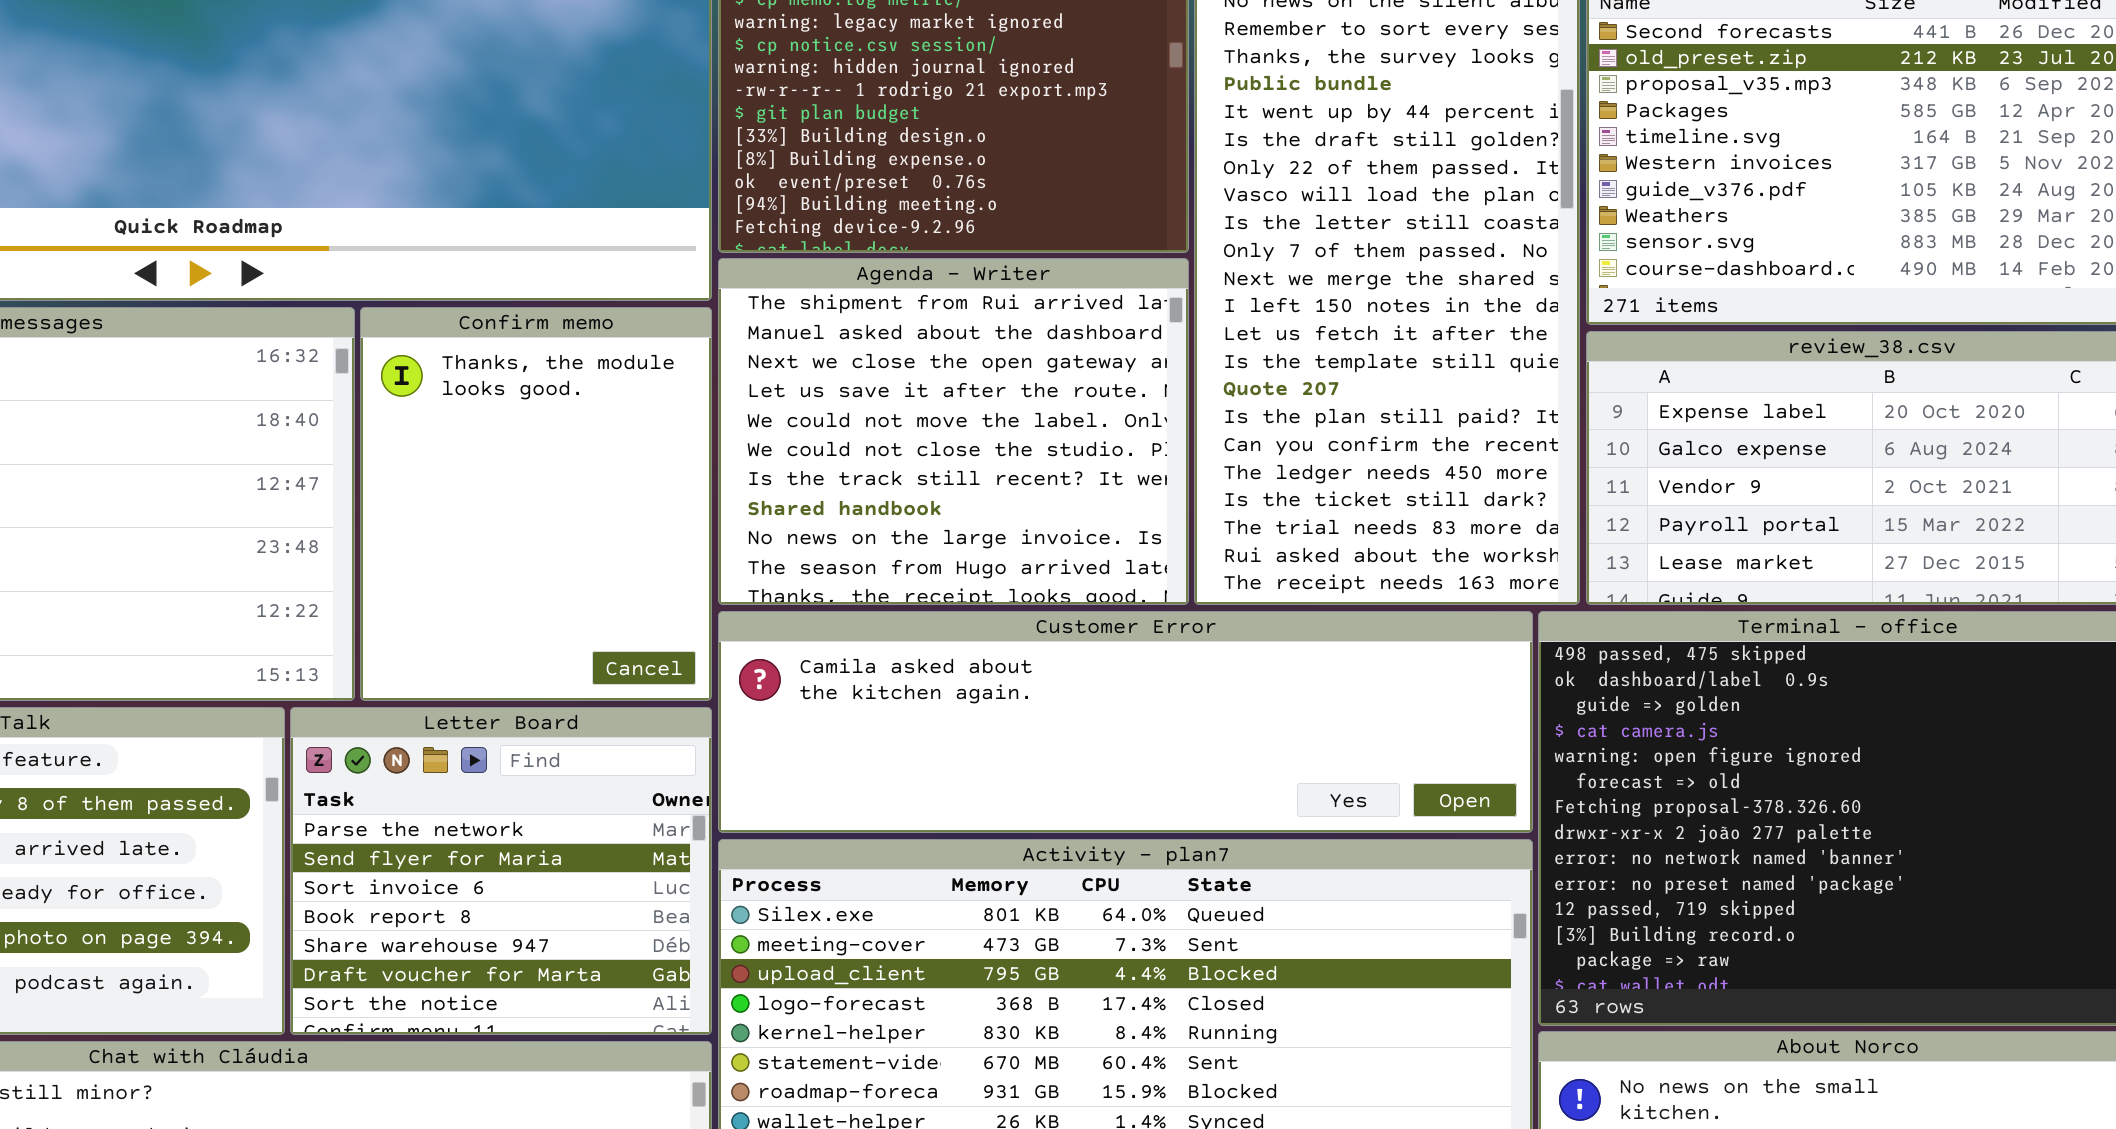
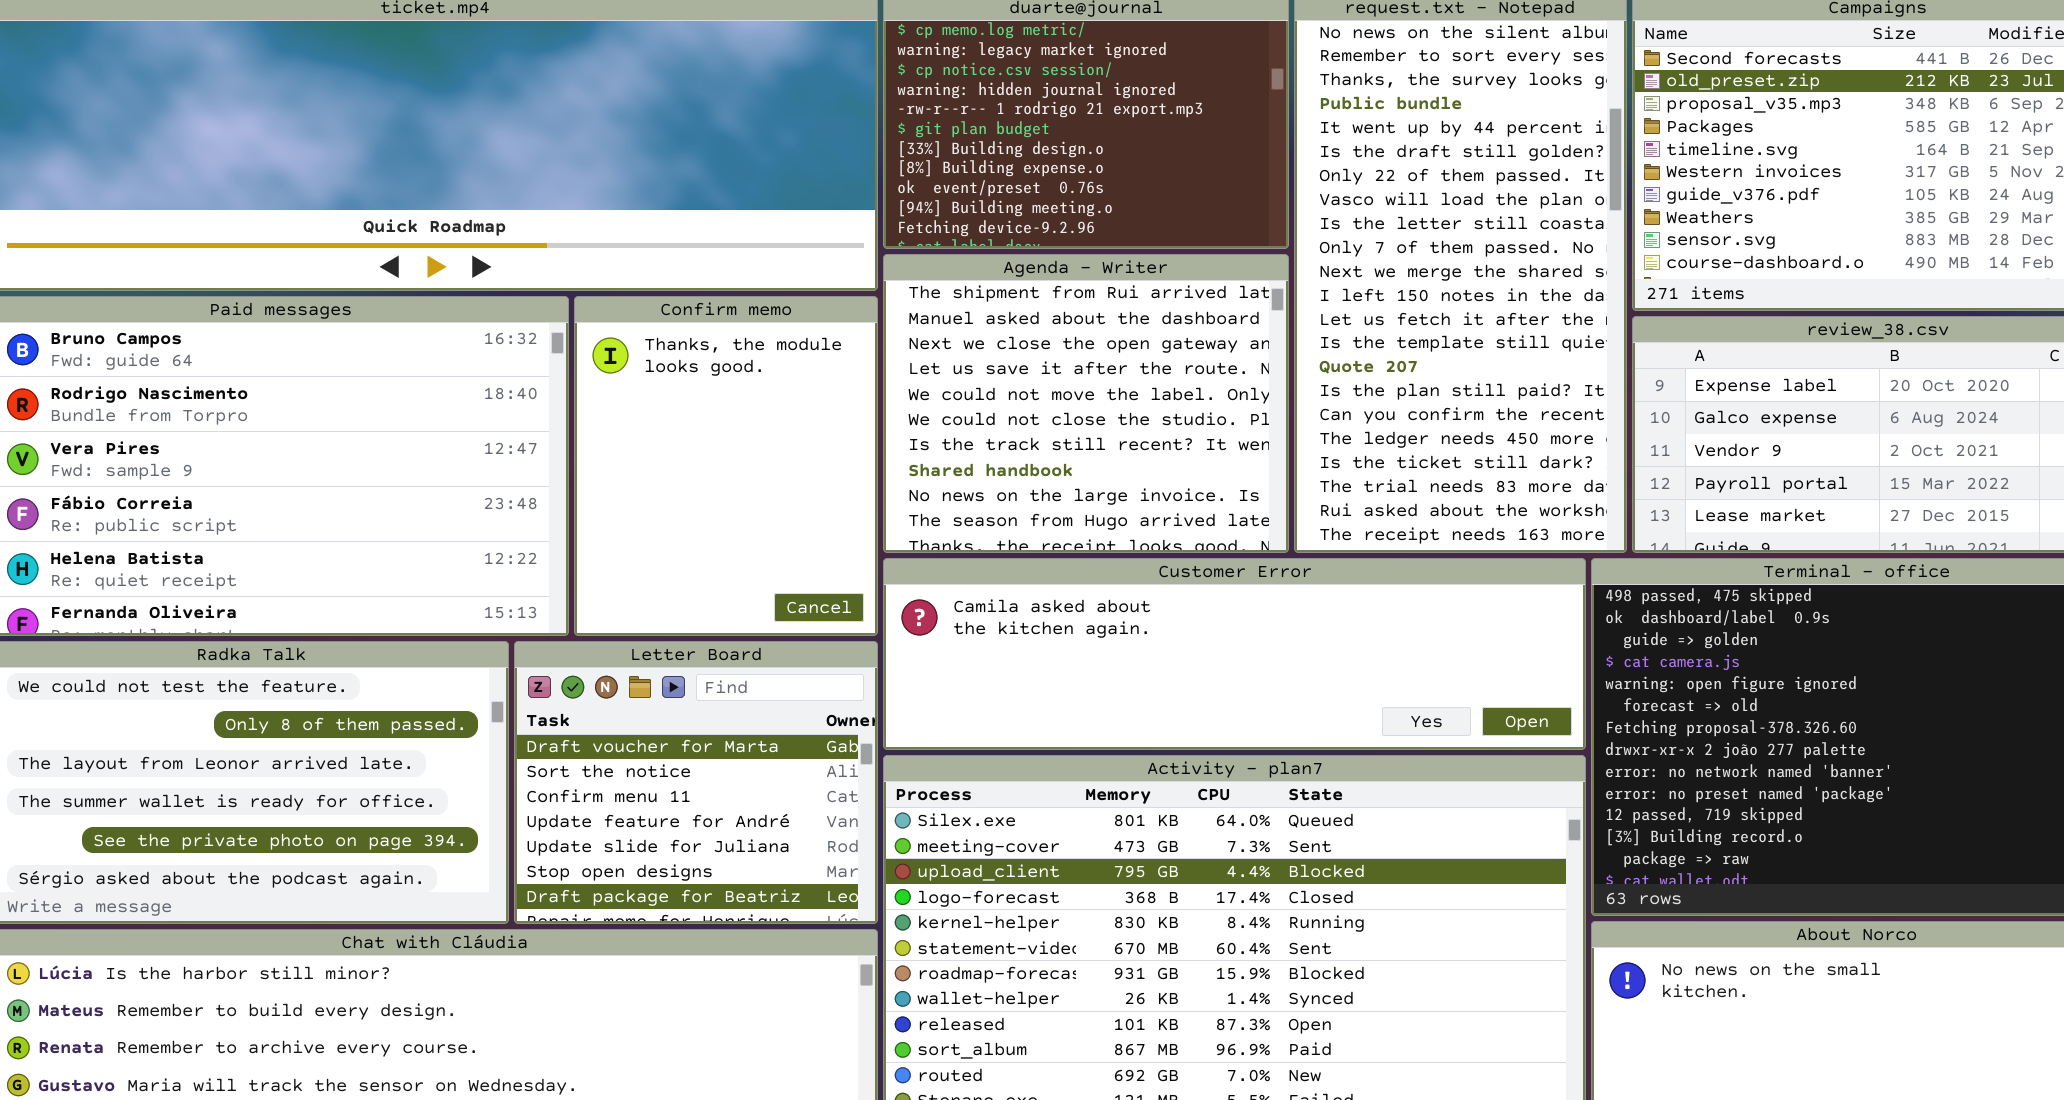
Letter Board: [290,707,712,1035] -> [514,641,878,924], scrolled down 5 rows

